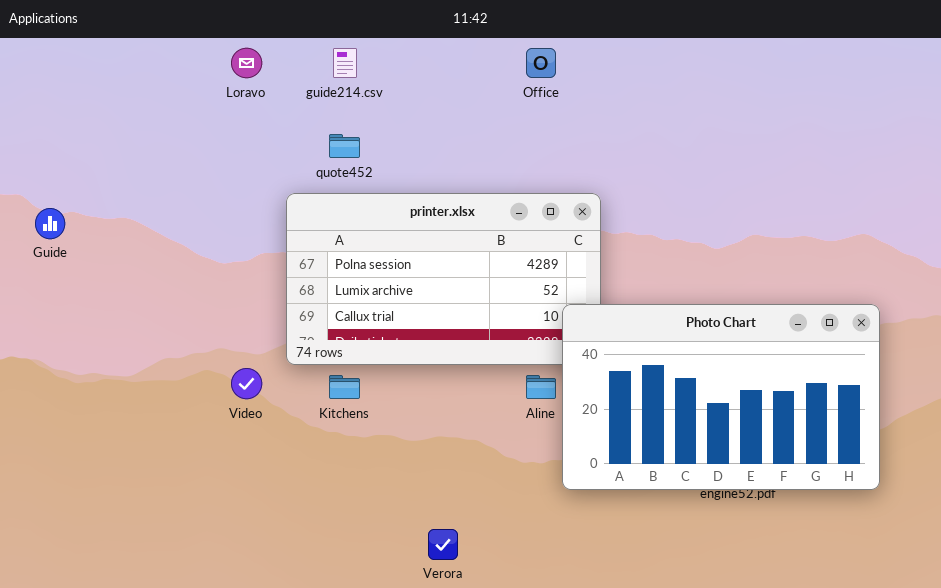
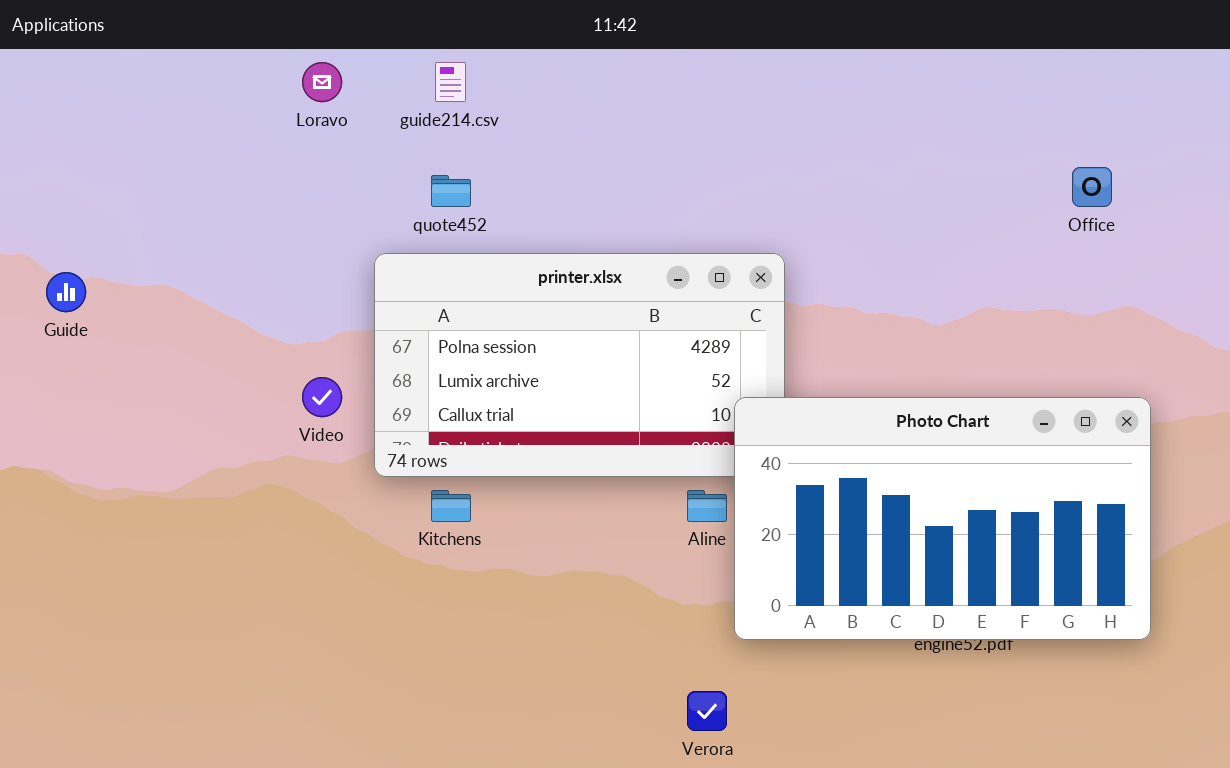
Office: [526,48,556,78] -> [1072,167,1112,207], moved
Video: [231,368,262,399] -> [302,377,342,417], moved
Verora: [428,529,458,560] -> [687,691,727,731], moved

